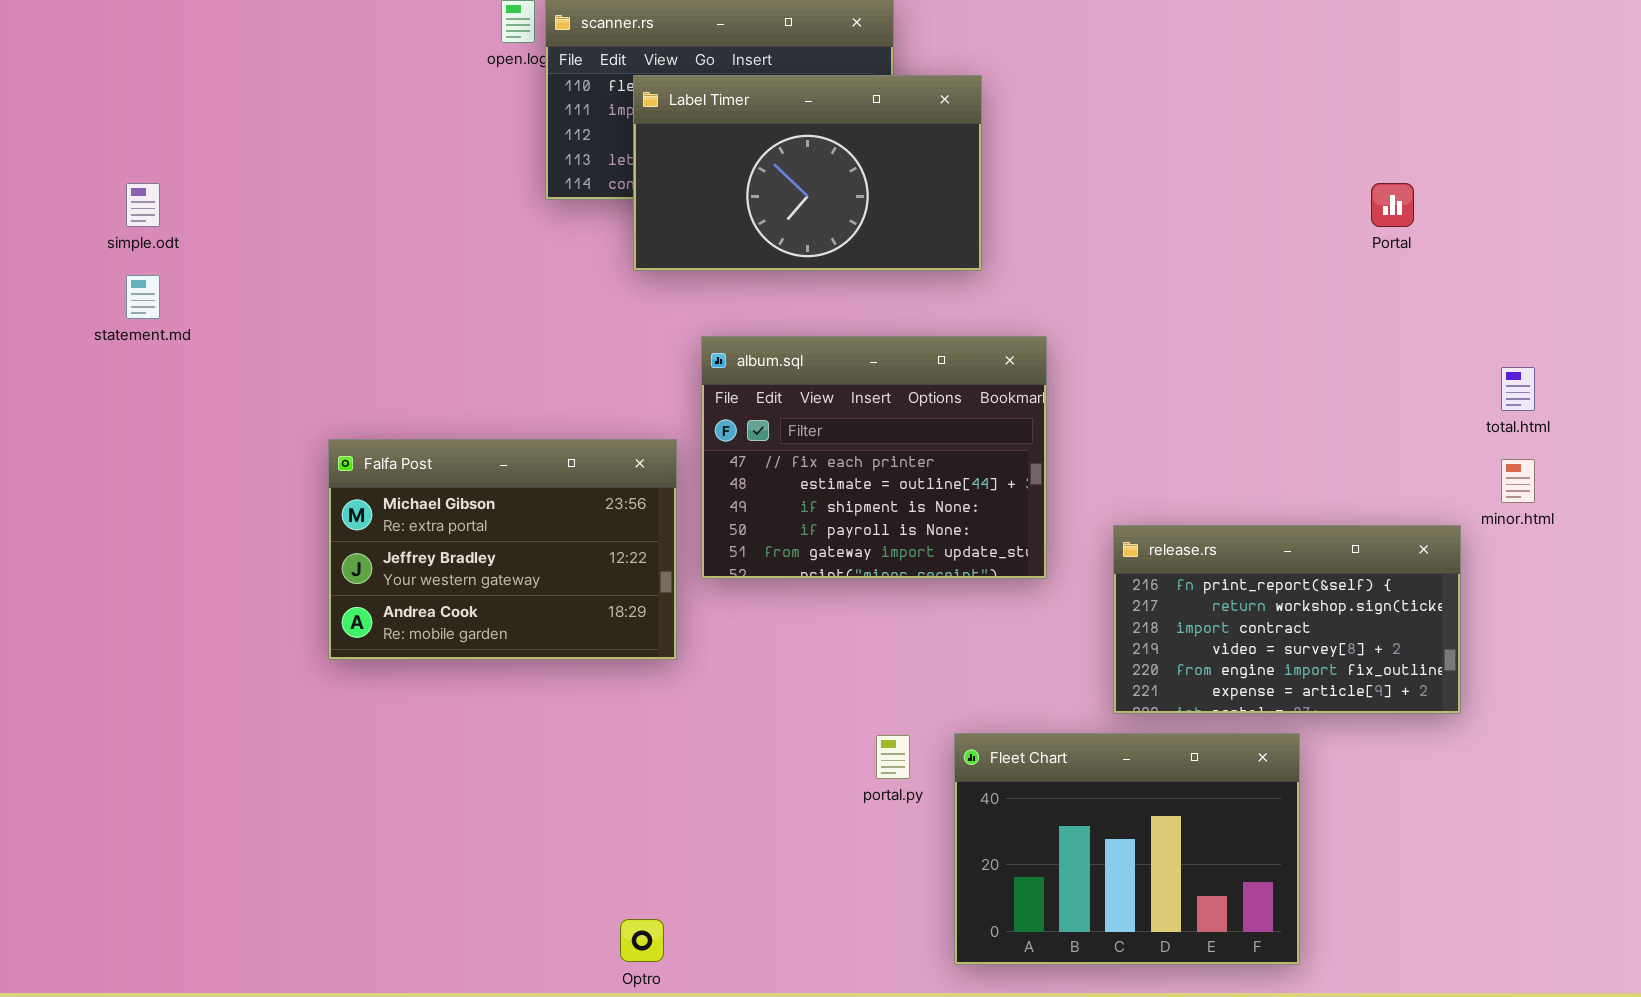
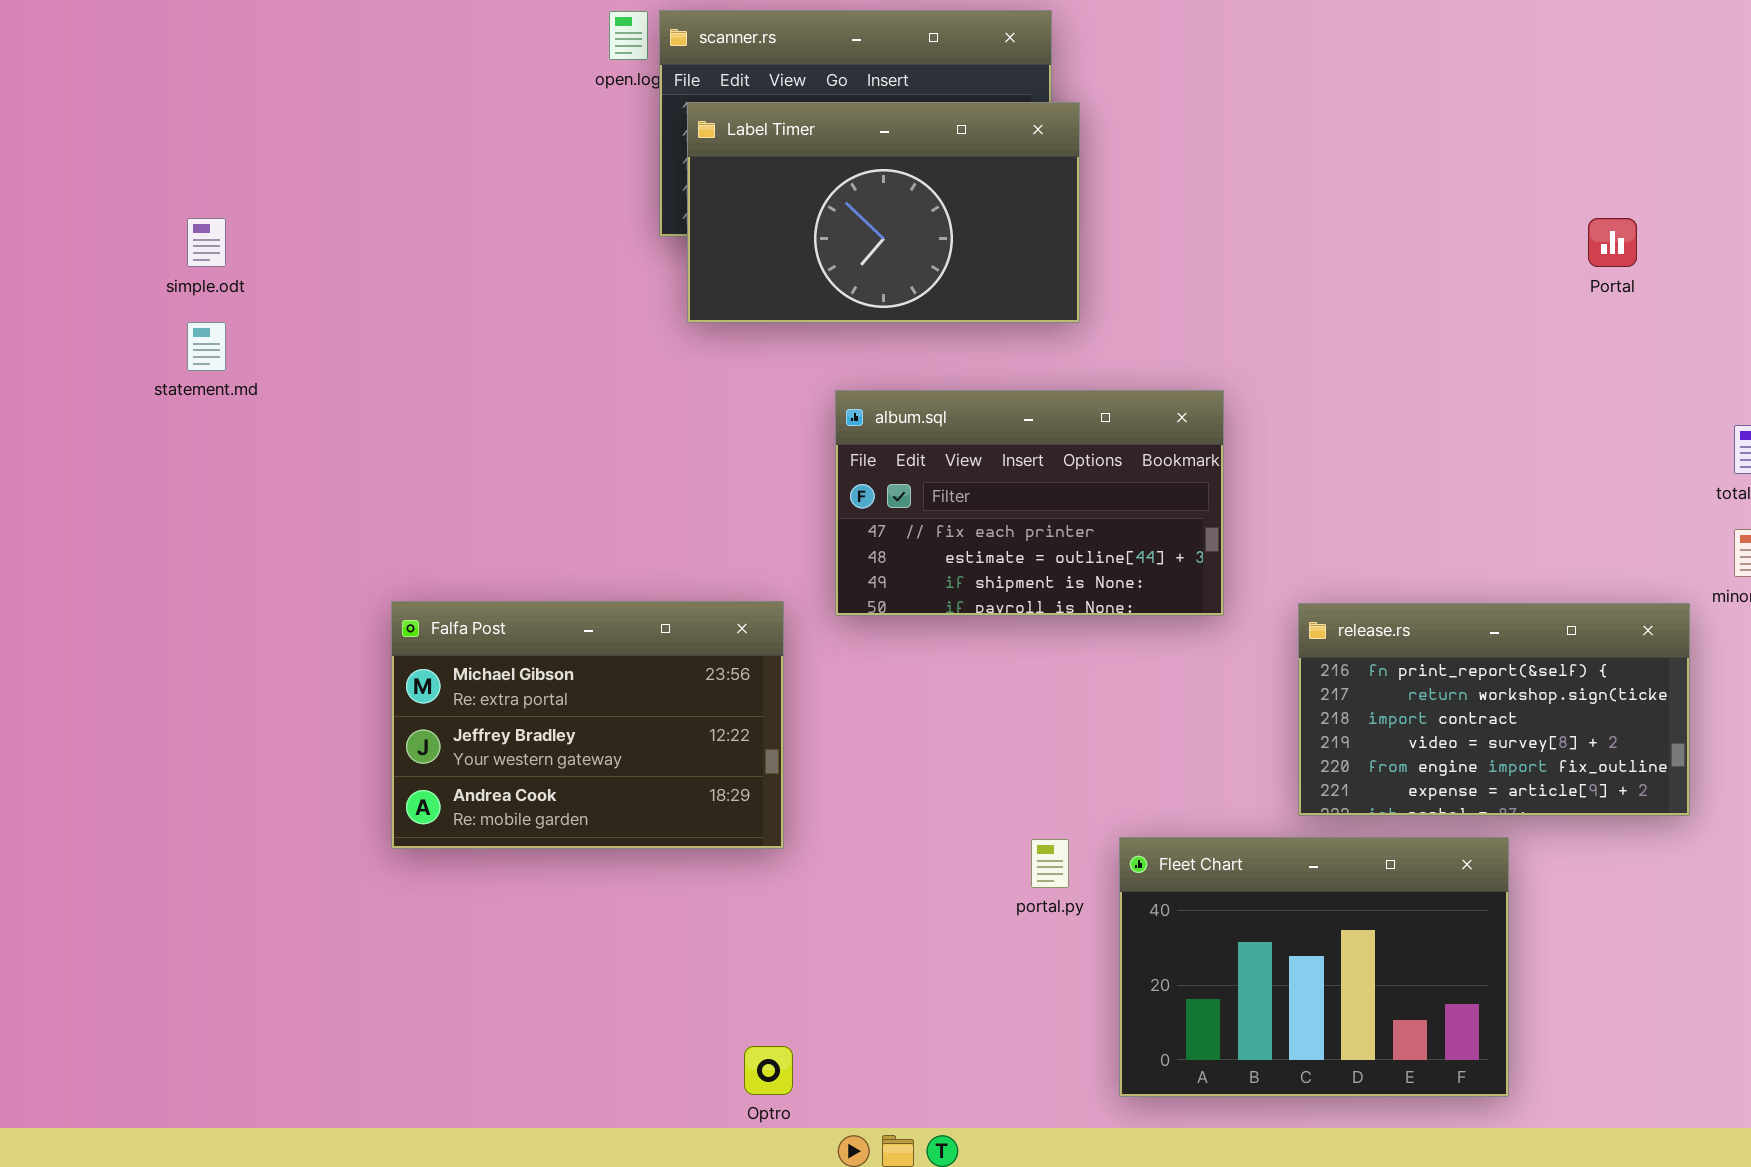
Label Timer: [633,75,982,271] -> [687,102,1080,323], moved
album.sql: [701,336,1047,579] -> [835,390,1224,616], resized
Falfa Post: [328,439,677,660] -> [391,601,784,849], moved

